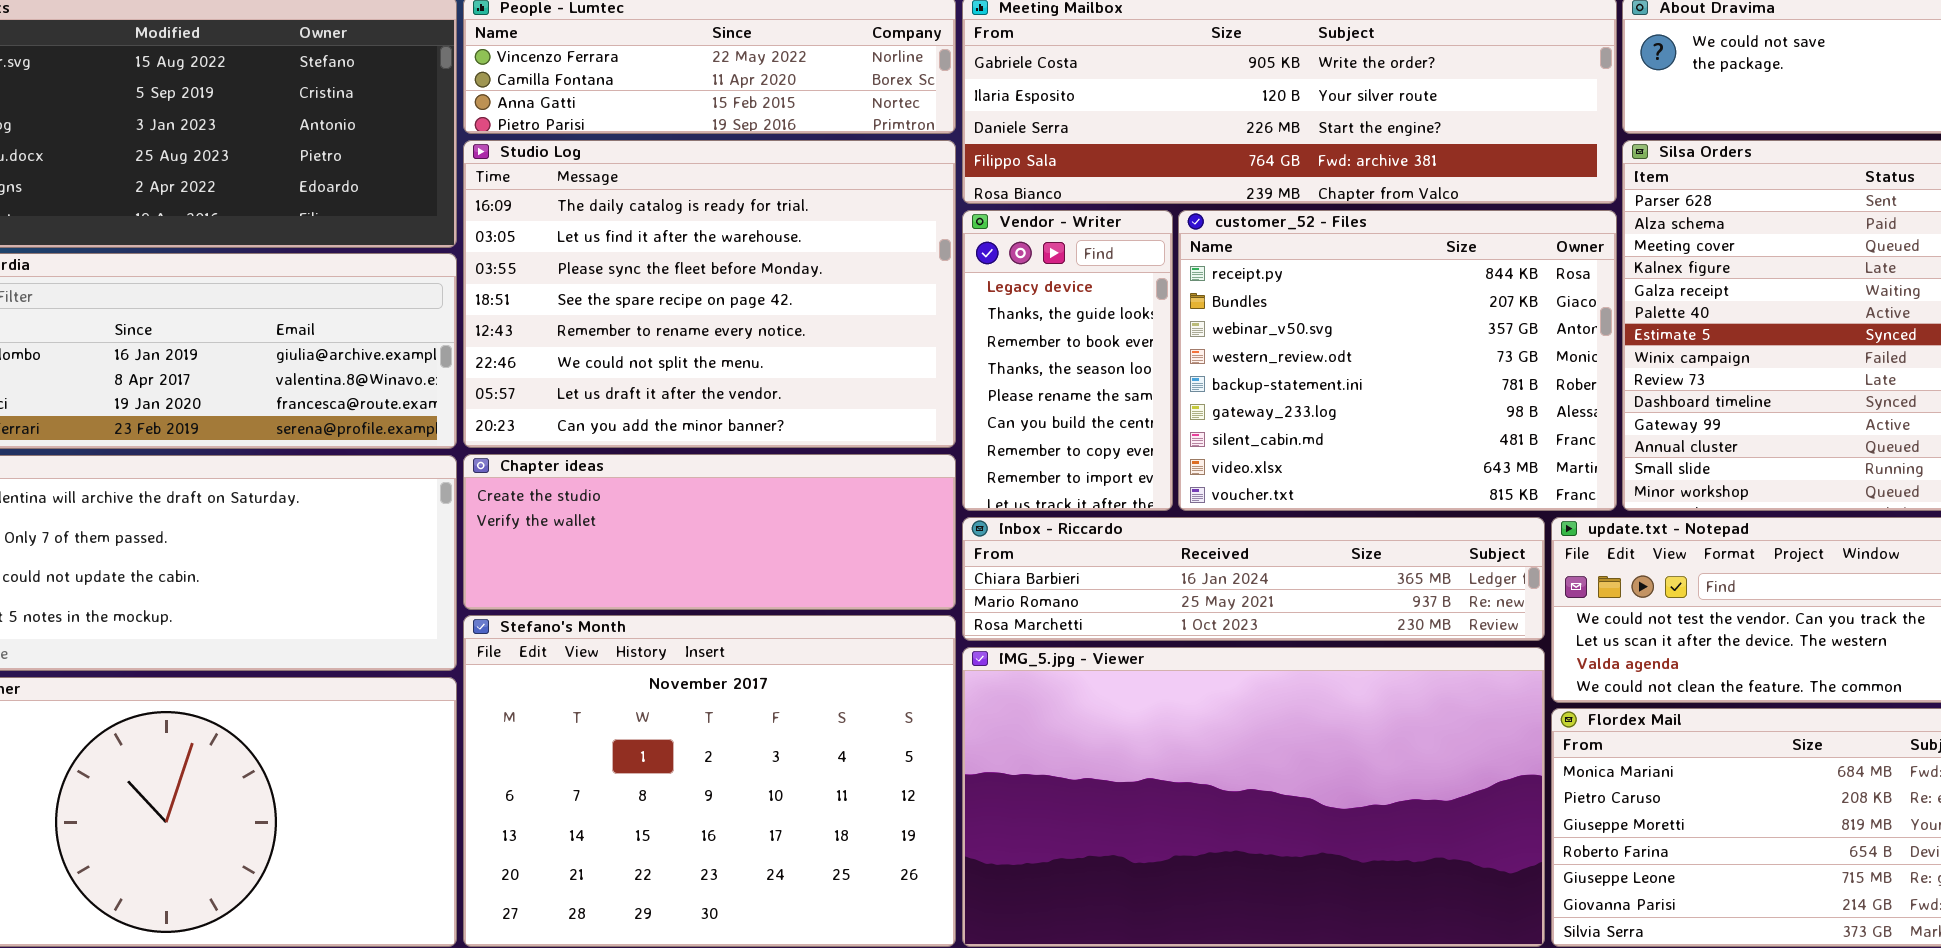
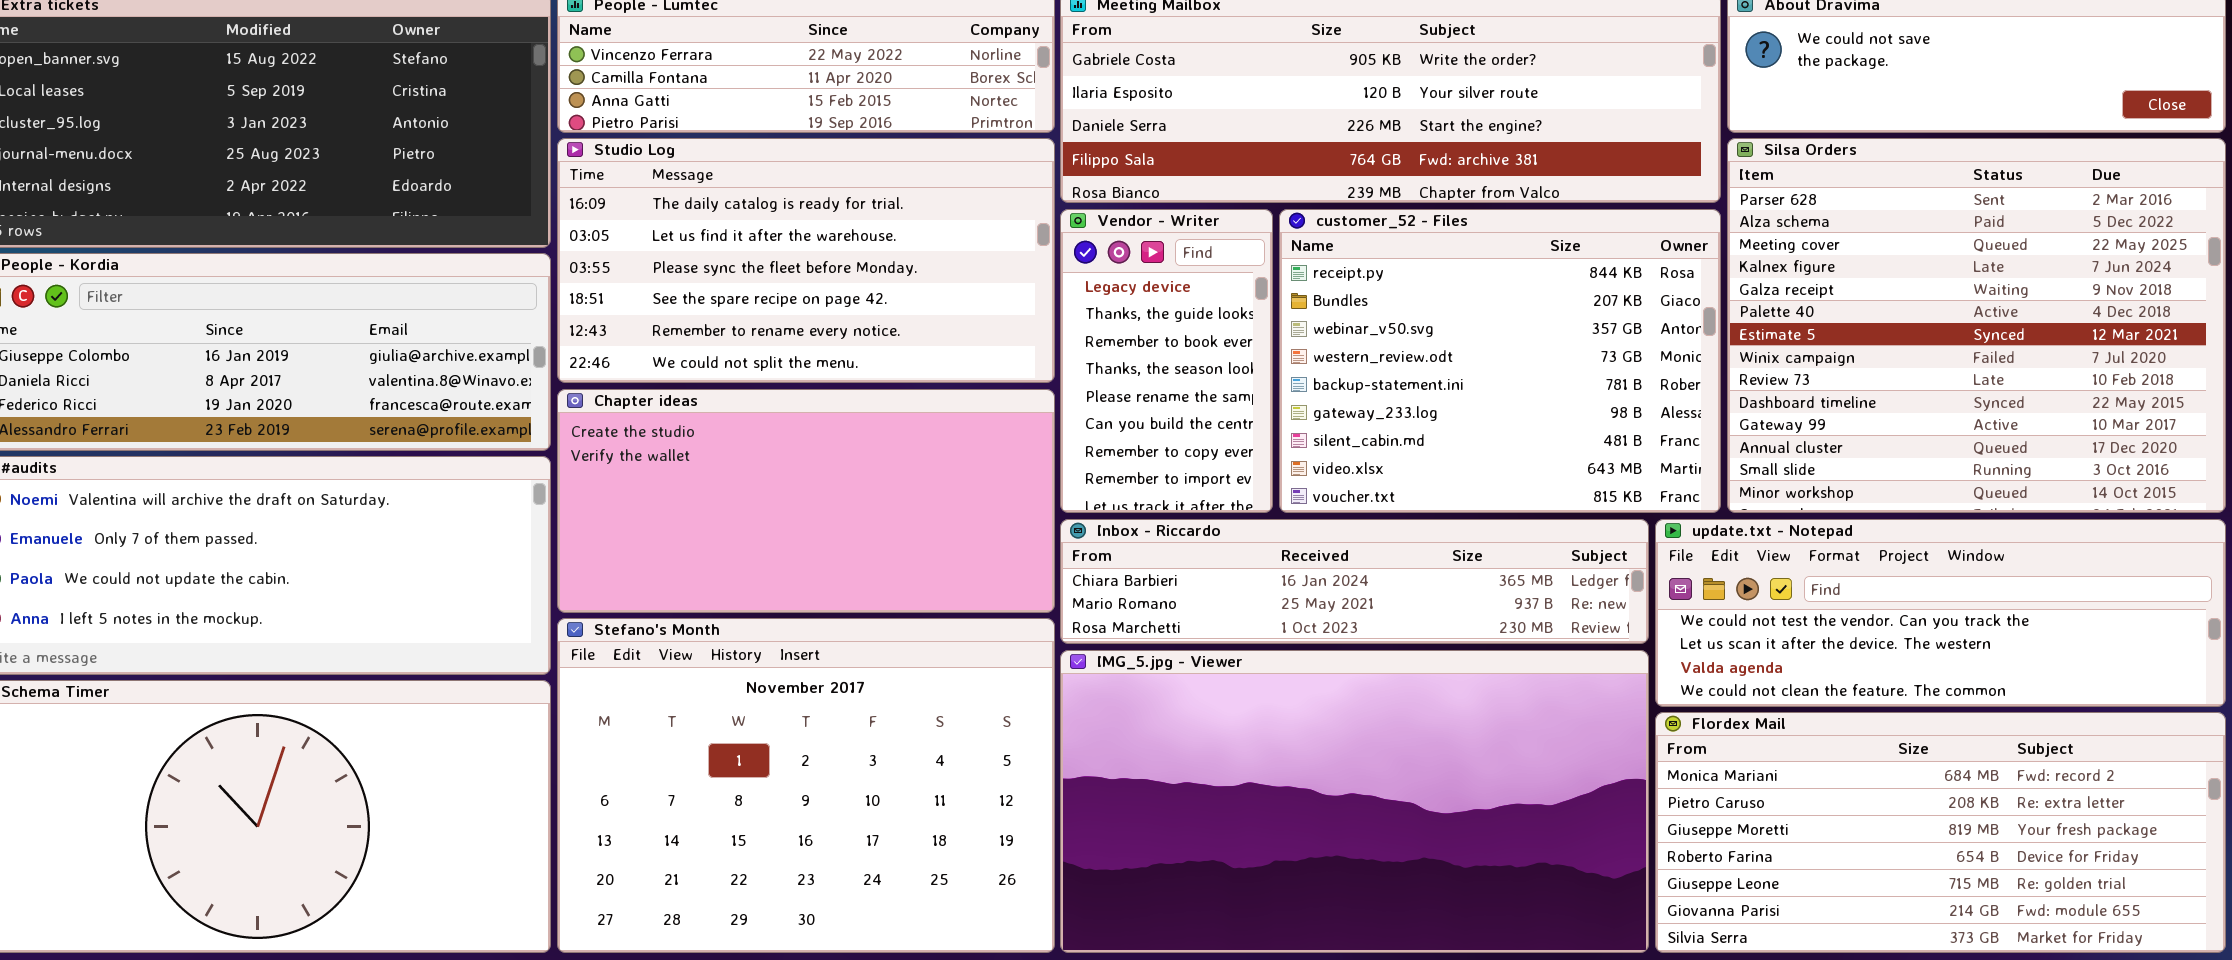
Studio Log: [463,140,956,448] -> [557,138,1055,383], resized
Chapter ideas: [463,454,956,610] -> [557,389,1055,613], resized

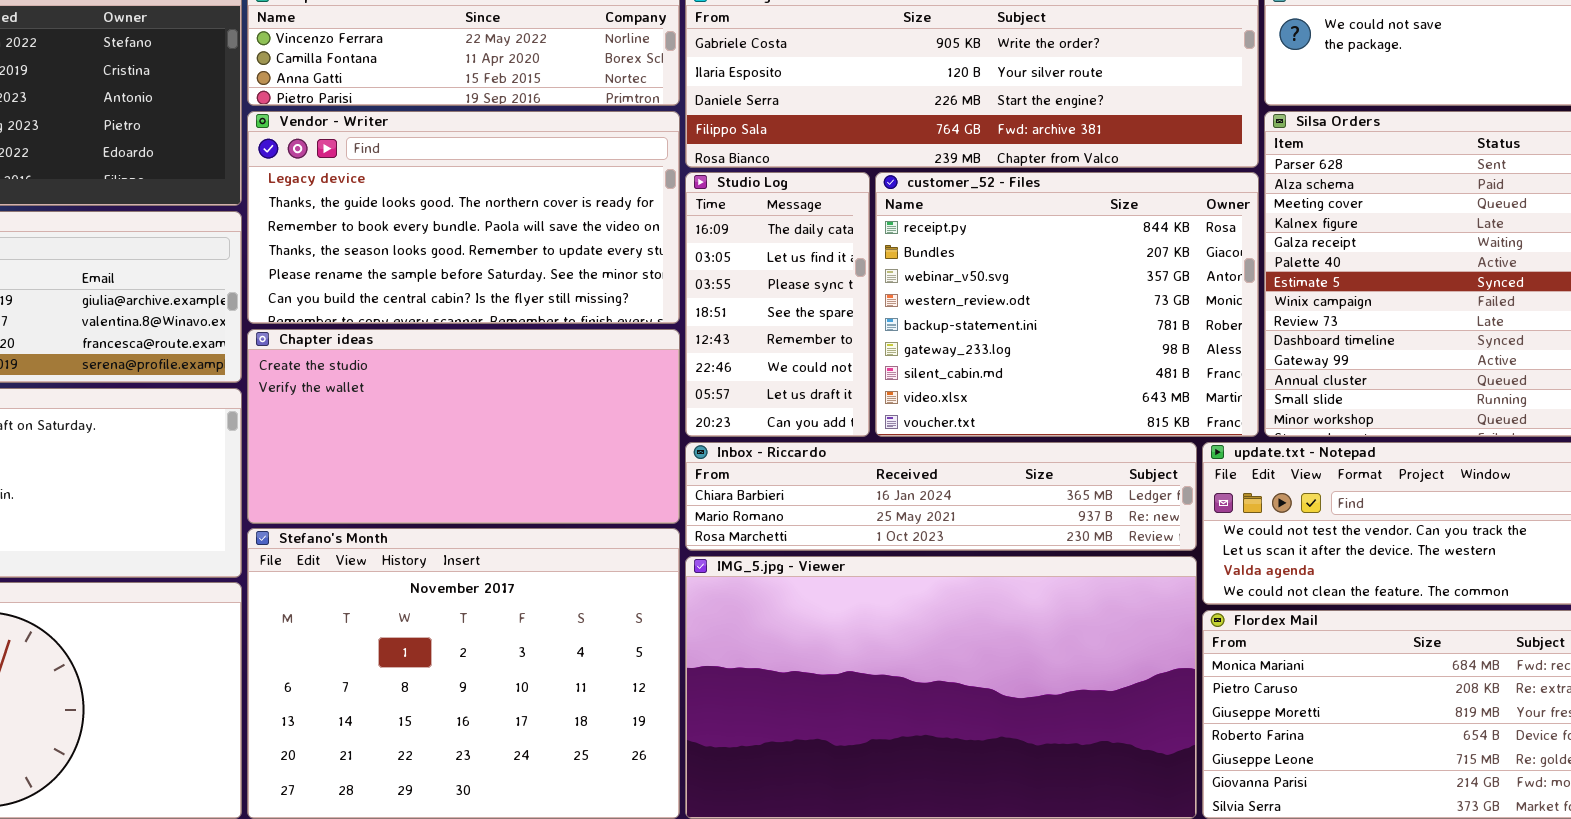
Studio Log: [557,138,1055,383] -> [685,172,870,437], moved, resized
Vendor - Writer: [1060,209,1273,513] -> [247,111,680,324], moved, resized

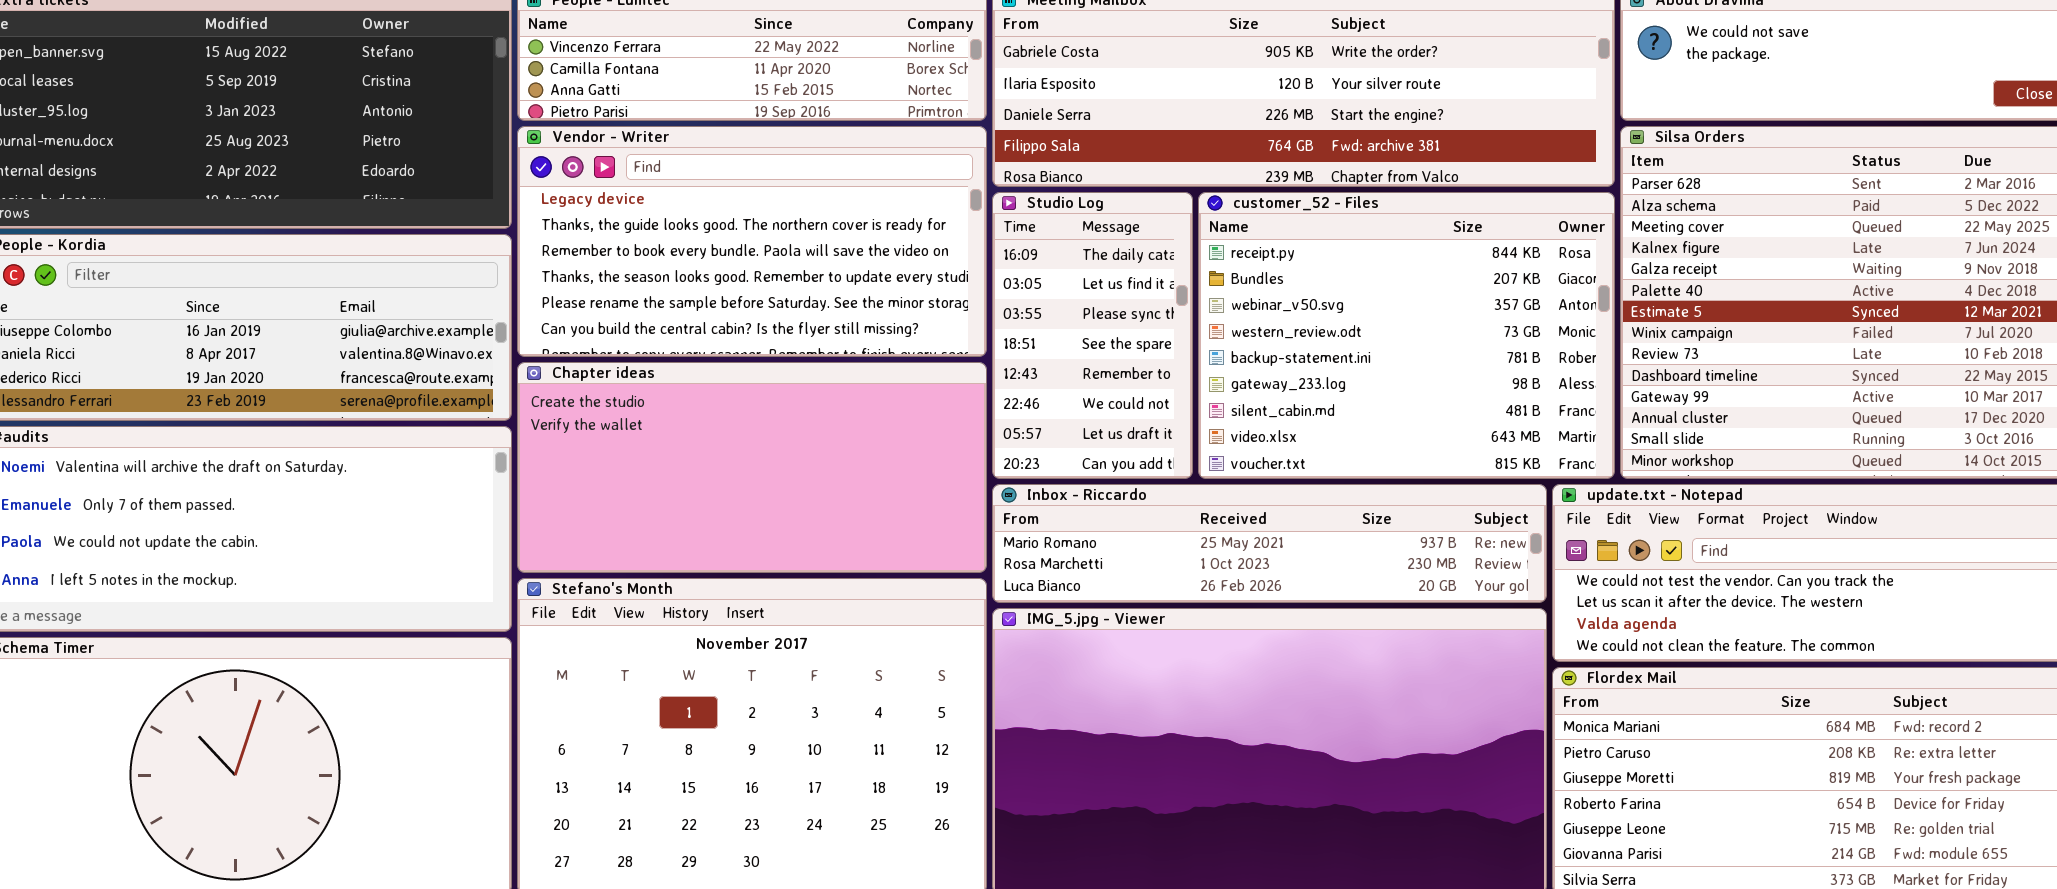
Inbox - Riccardo: [685,442,1197,551] -> [992,484,1547,603], scrolled down 1 row

